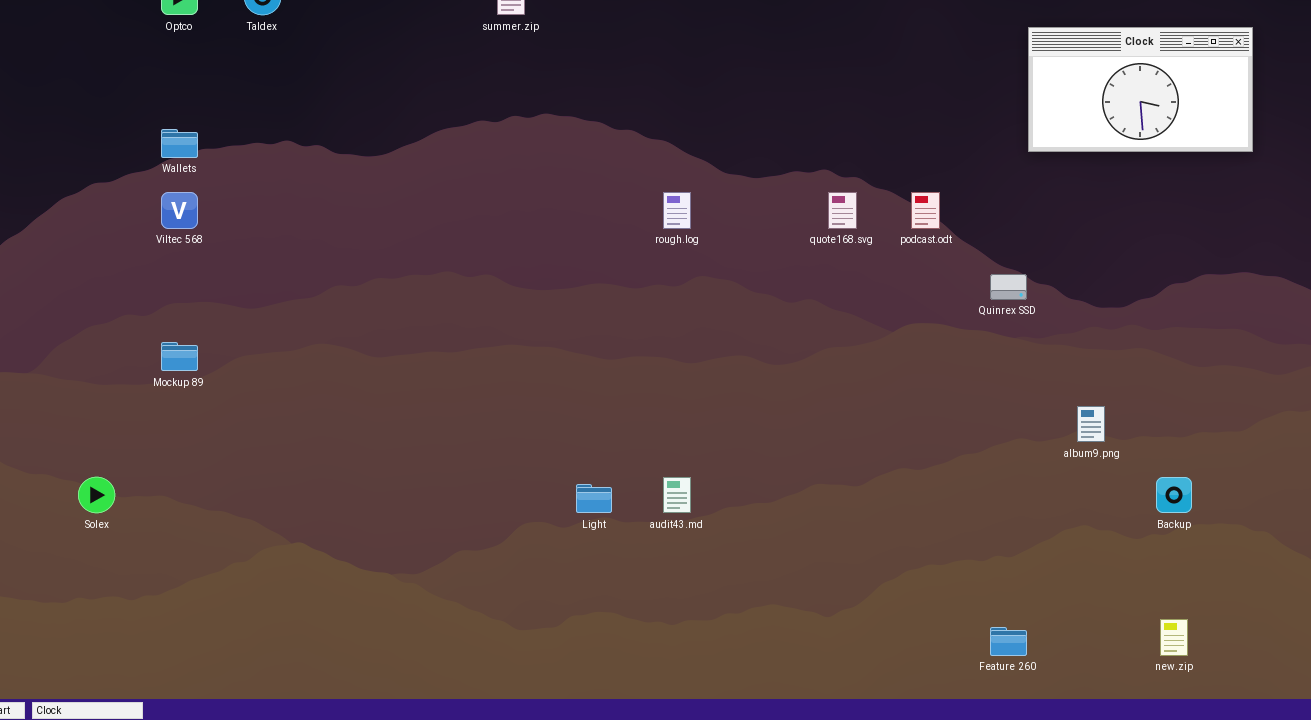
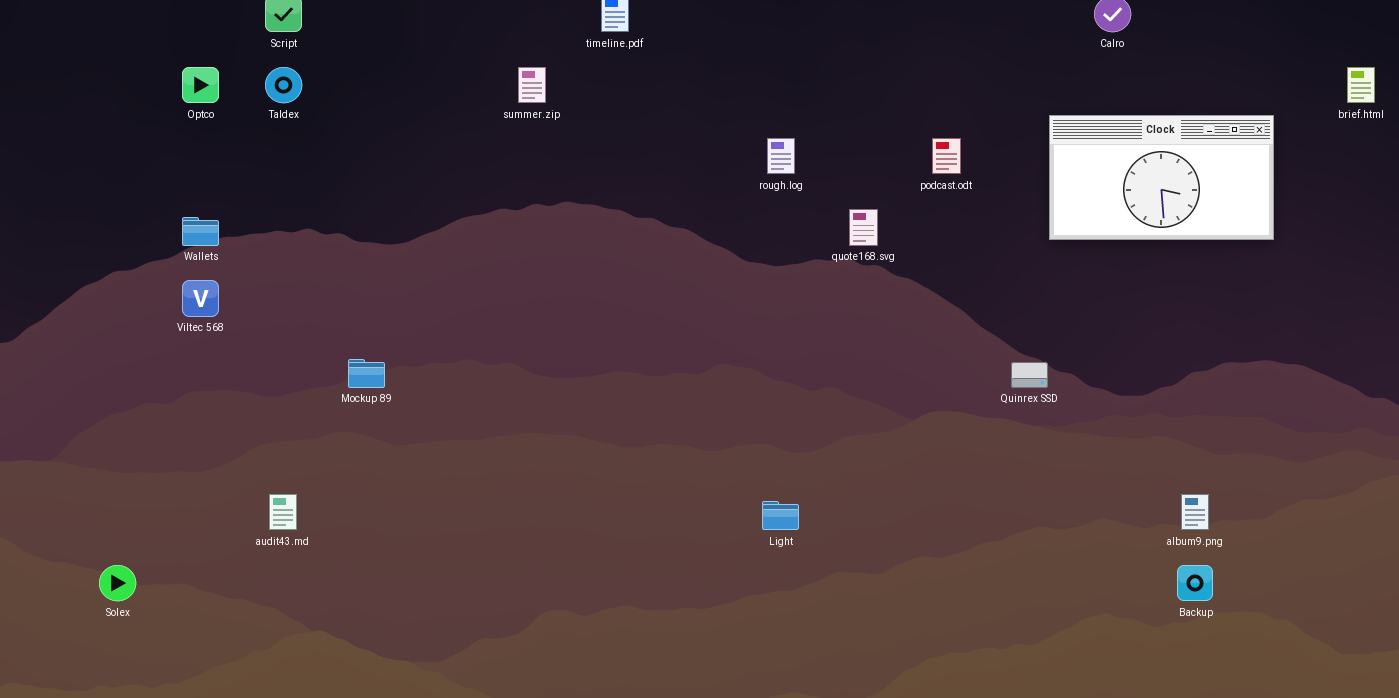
rough.log: [663,192,691,229] -> [767,138,795,174], moved
quote168.svg: [828,192,857,229] -> [849,209,878,246], moved
podcast.odt: [911,192,940,229] -> [932,138,961,174], moved
Mockup 89: [161,342,198,371] -> [348,359,385,388], moved
album9.png: [1077,406,1105,442] -> [1181,494,1209,530], moved
audit43.md: [663,477,691,513] -> [269,494,297,530], moved
Light: [576,484,612,513] -> [762,501,799,530], moved

